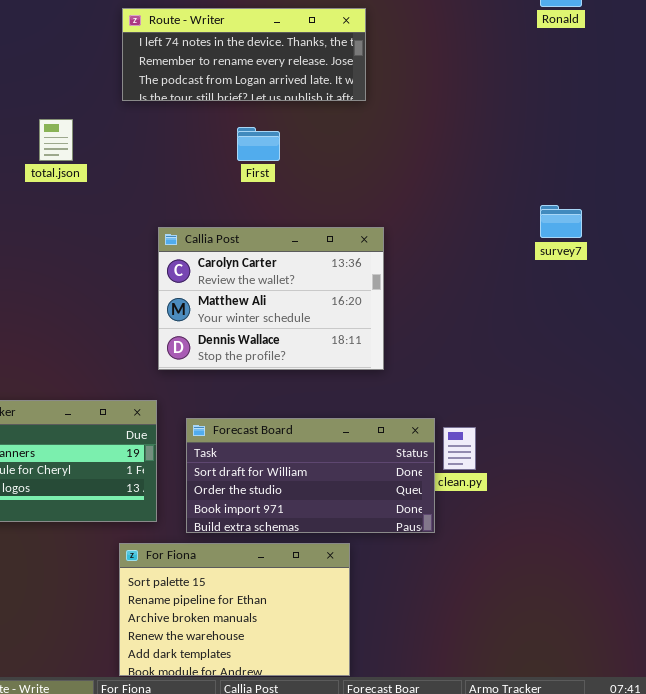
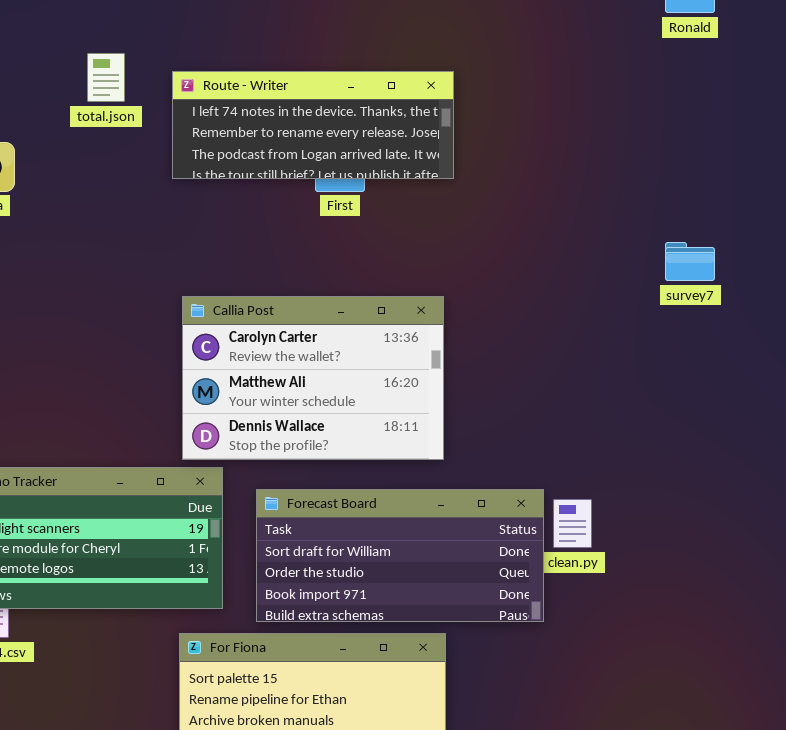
Route - Writer: [122,8,366,101] -> [172,71,454,179], moved
total.json: [39,119,73,161] -> [87,53,125,102], moved
Callia Post: [158,227,384,370] -> [182,296,444,460], moved

